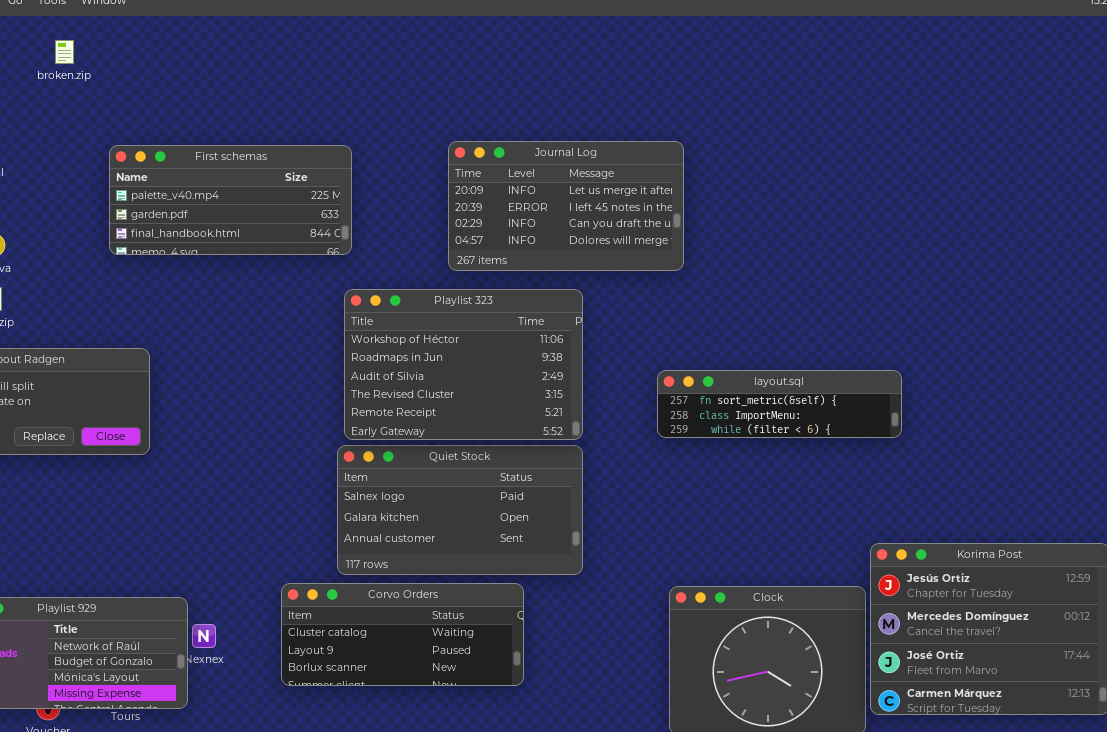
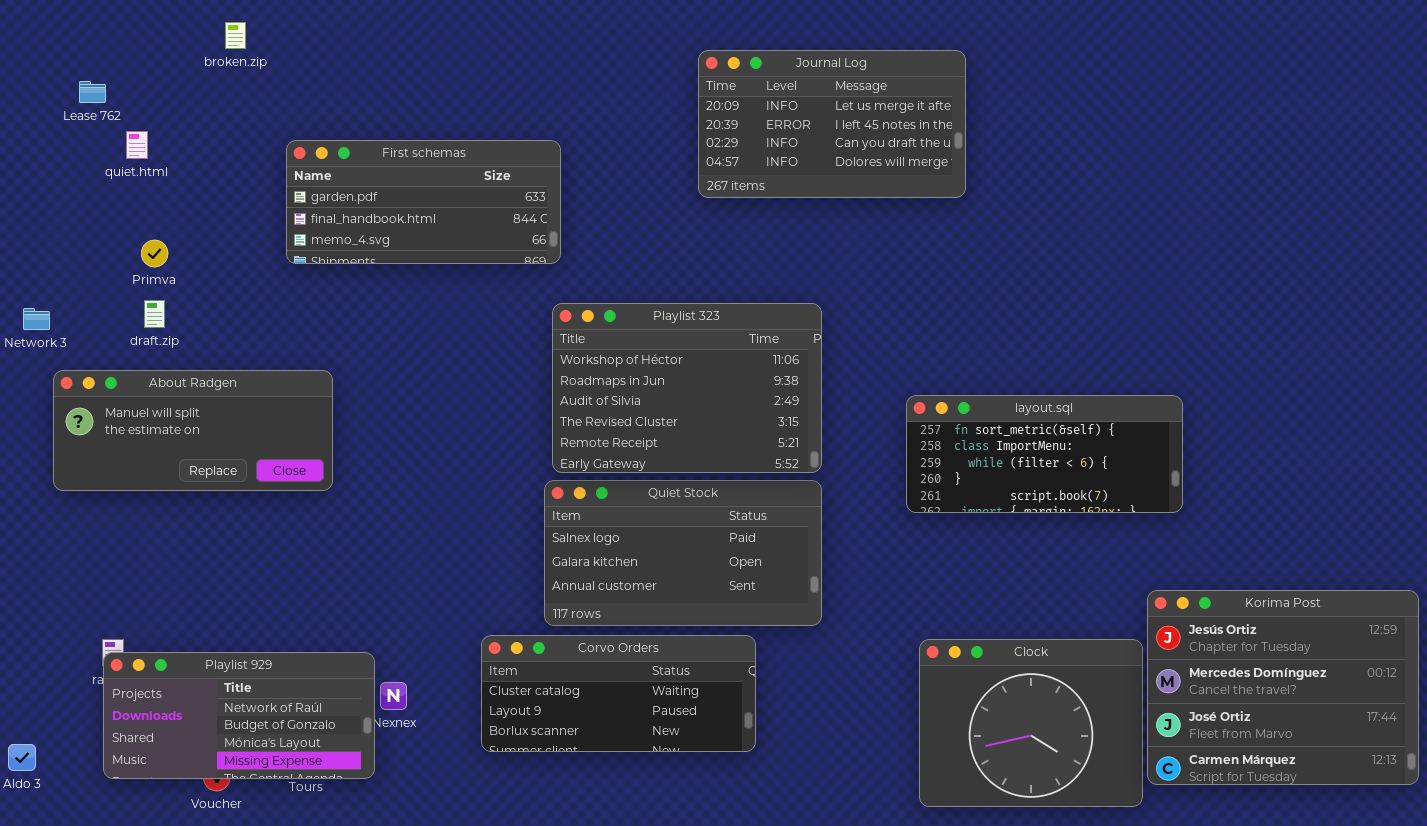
Journal Log: [448,141,684,271] -> [698,50,966,198], moved
First schemas: [109,145,352,255] -> [286,140,561,264], scrolled down 1 row
layout.sql: [657,370,902,438] -> [906,395,1183,513], resized

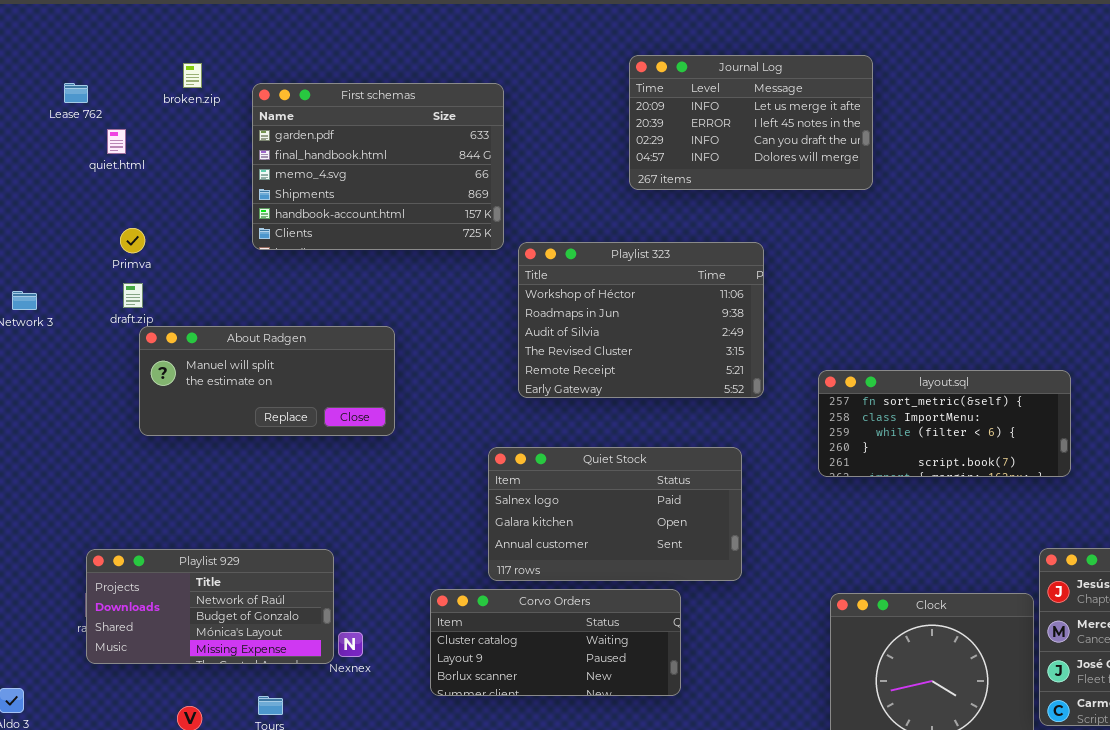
broken.zip: [225,22,246,49] -> [183,63,202,88], moved
First schemas: [286,140,561,264] -> [252,83,504,250], resized
Playlist 323: [552,303,822,473] -> [518,242,764,398], moved
About Radgen: [53,370,333,491] -> [139,326,395,436], moved
Playlist 929: [103,652,375,779] -> [86,549,334,664], moved

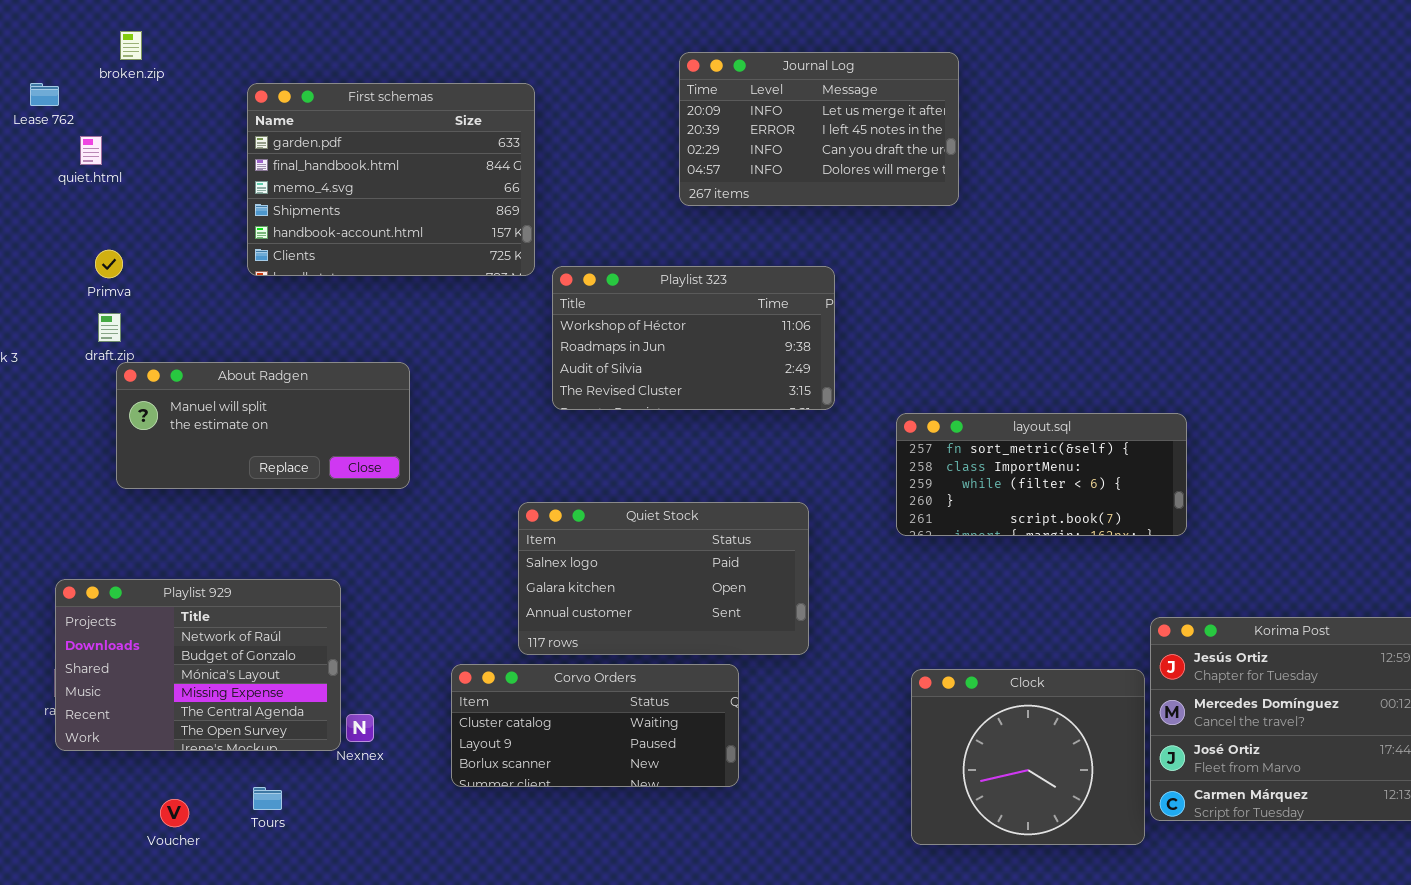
broken.zip: [183,63,202,88] -> [120,31,142,60], moved
Playlist 323: [518,242,764,398] -> [552,266,835,410], resized
Playlist 929: [86,549,334,664] -> [55,579,341,751], resized

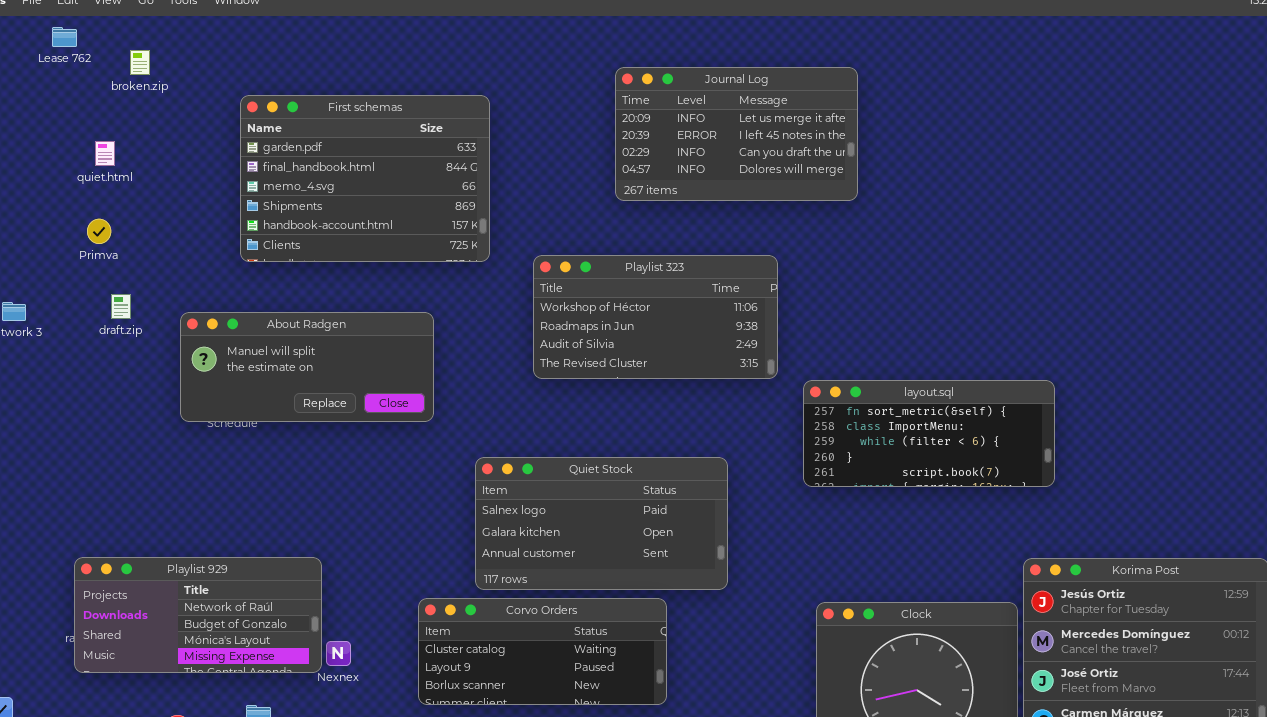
Lease 762: [30,83,59,106] -> [52,27,77,47], moved
Primva: [95,250,123,278] -> [87,219,111,244], moved
Playlist 323: [552,266,835,410] -> [533,255,778,379], moved
About Radgen: [116,362,410,489] -> [180,312,434,422], moved
Playlist 929: [55,579,341,751] -> [74,557,322,673], resized

